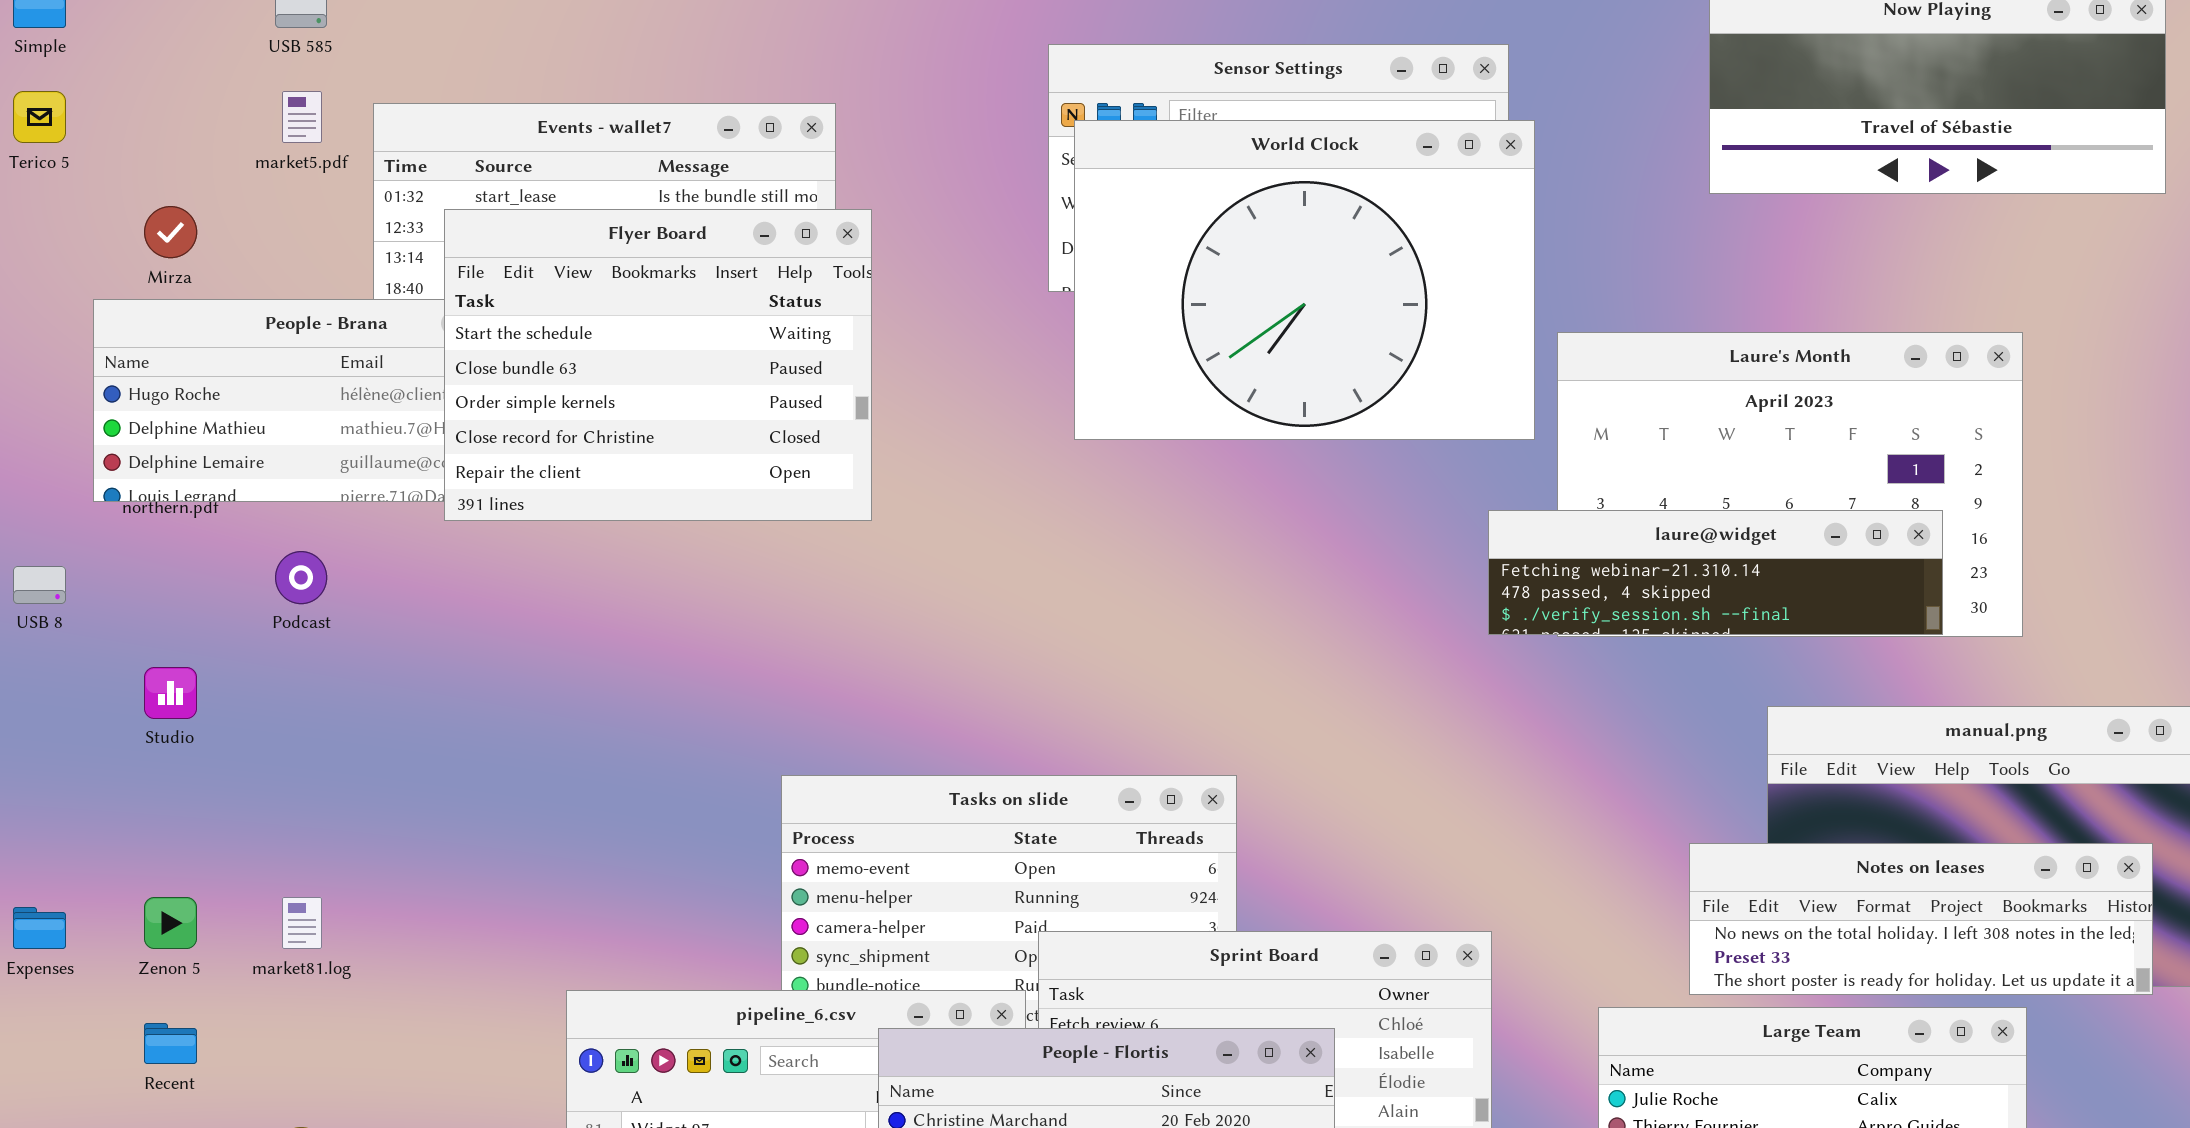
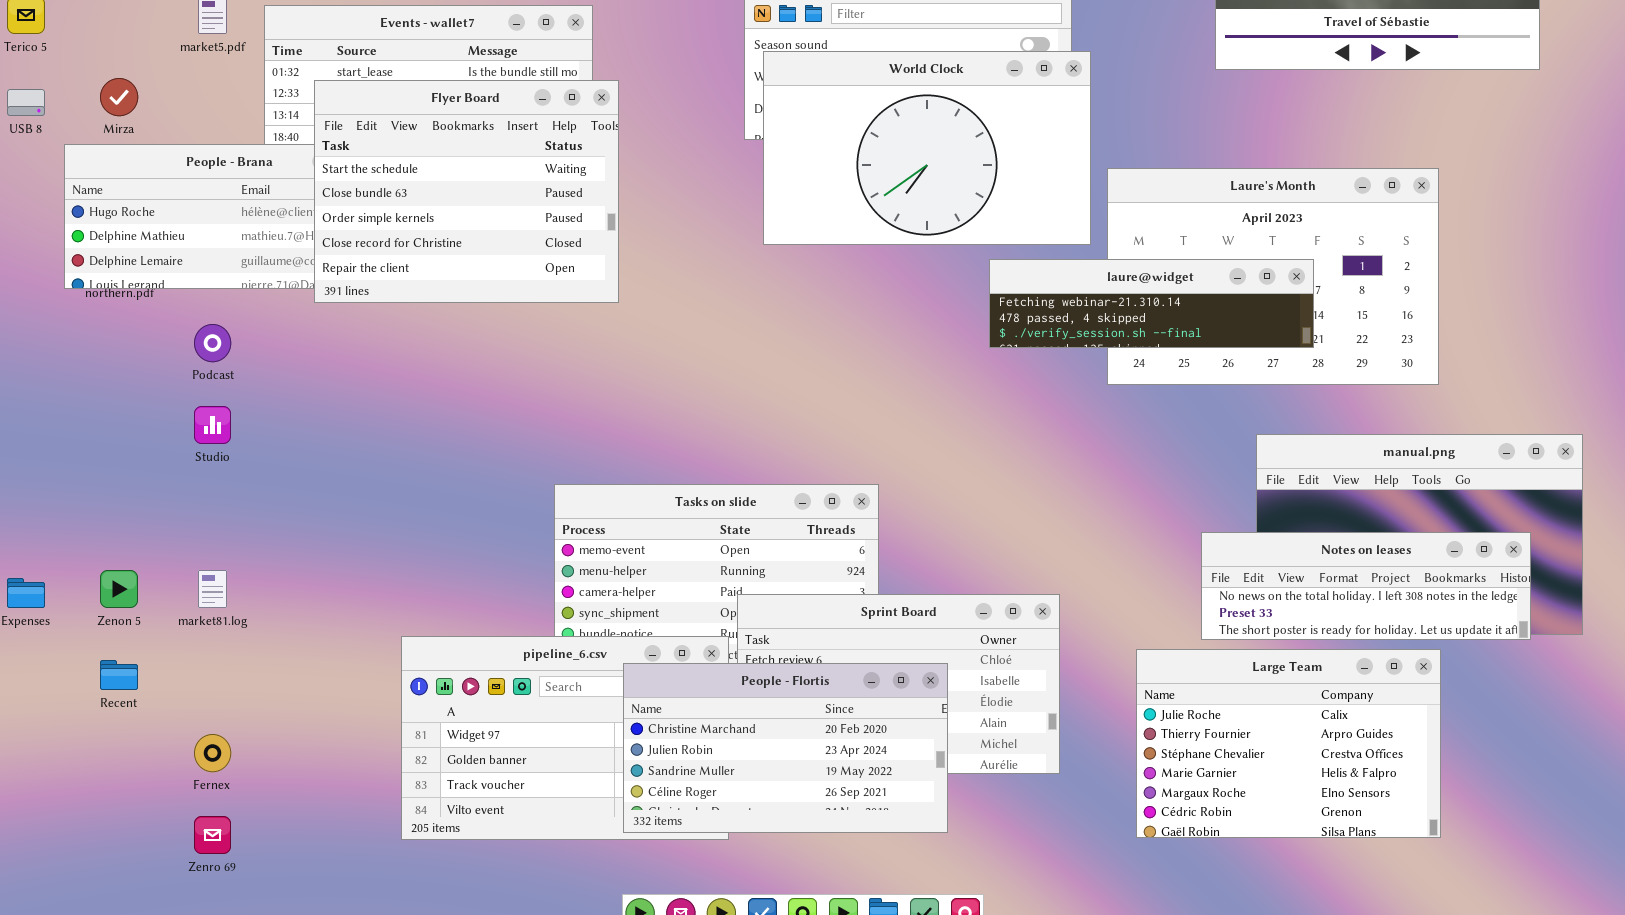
World Clock: [1074,120,1535,440] -> [763,51,1091,245], resized
laure@widget: [1488,510,1943,635] -> [989,259,1314,348], moved
USB 8: [13,566,66,604] -> [7,89,45,116], moved
Studio: [144,667,197,719] -> [194,406,231,444], moved

